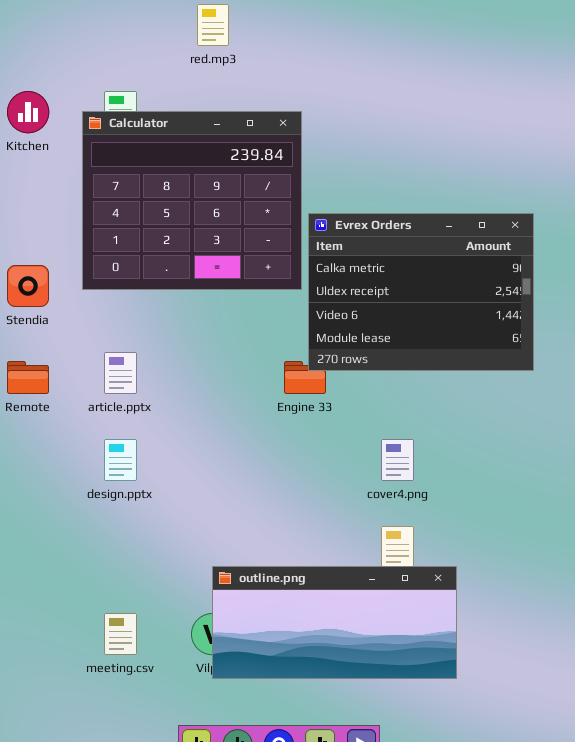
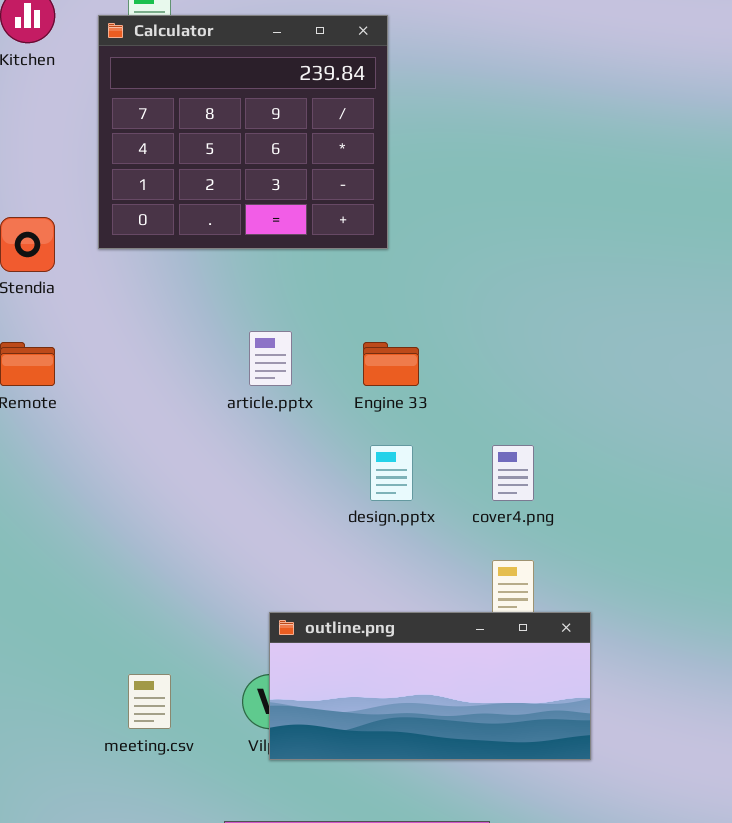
Evrex Orders: [308,213,534,371] -> none, closed
article.pptx: [104,352,137,394] -> [249,331,292,386], moved
design.pptx: [104,439,137,481] -> [370,445,413,501], moved

